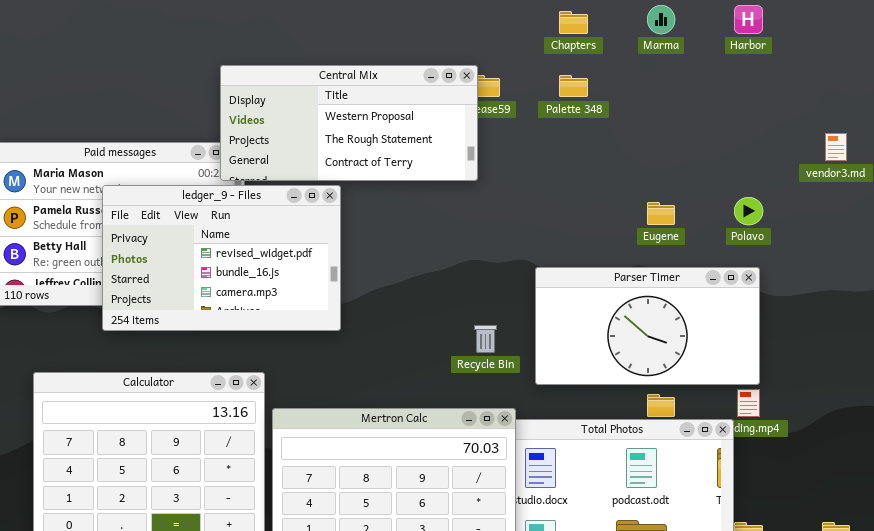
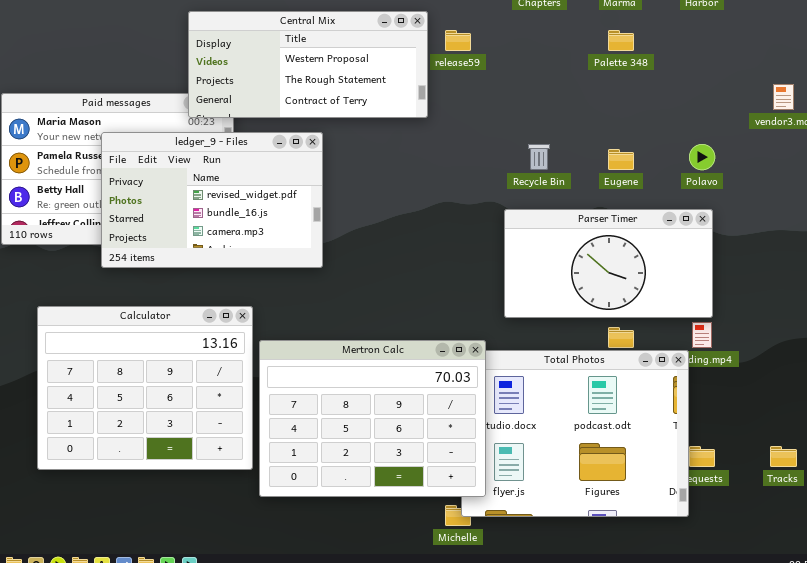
Central Mix: [220,65,478,181] -> [188,11,428,118], moved
Palette 348: [559,75,588,97] -> [608,30,634,51], moved
Recycle Bin: [474,325,497,353] -> [528,144,550,170], moved

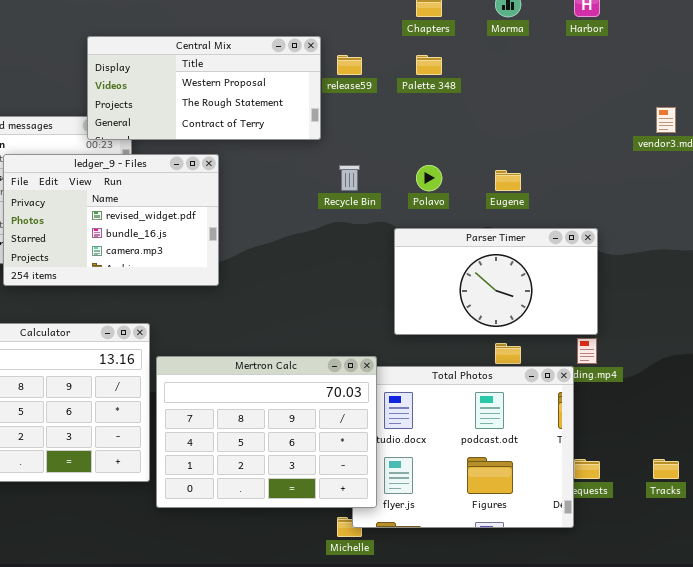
Palette 348: [608,30,634,51] -> [416,55,442,75], moved
Recycle Bin: [528,144,550,170] -> [339,165,360,191], moved
Polavo: [689,144,715,170] -> [416,165,442,191], moved

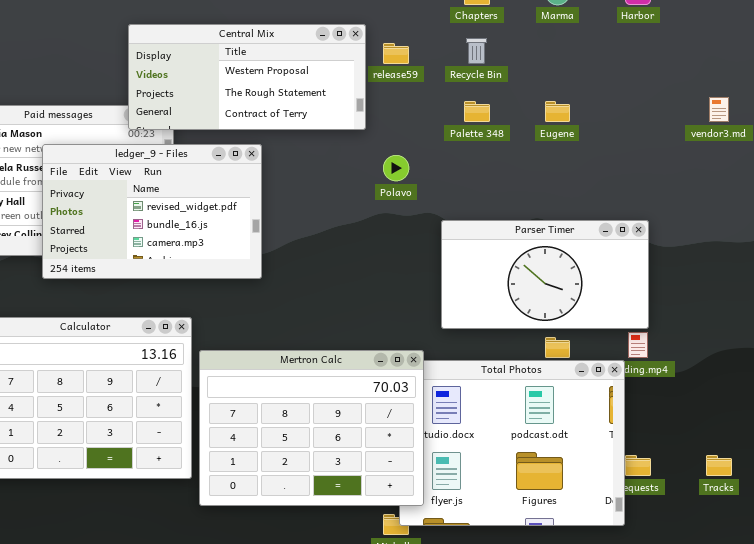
Palette 348: [416,55,442,75] -> [464,101,490,122], moved
Recycle Bin: [339,165,360,191] -> [466,38,487,64], moved
Polavo: [416,165,442,191] -> [383,155,409,181], moved
Eugene: [495,170,521,191] -> [545,101,570,122], moved

